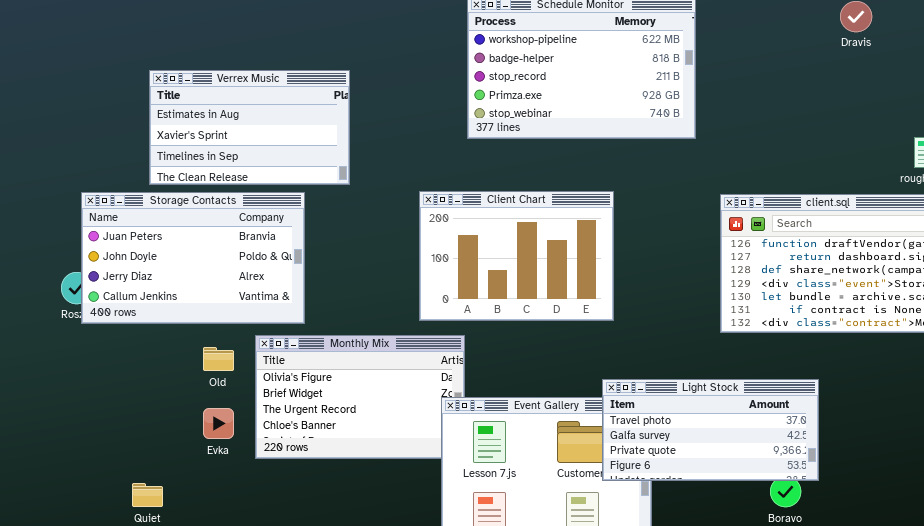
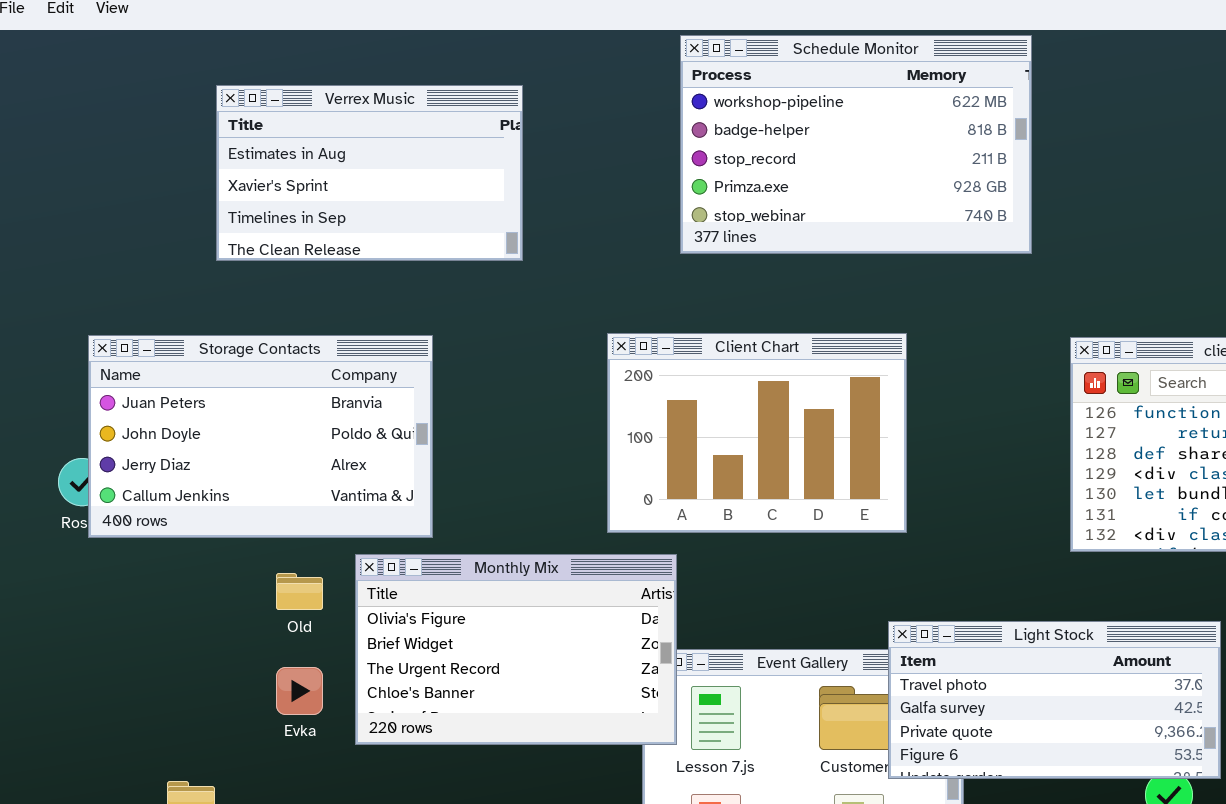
Verrex Music: [149,70,350,185] -> [216,85,523,261], moved
Monthly Mix: [255,335,465,459] -> [355,554,677,745], raised

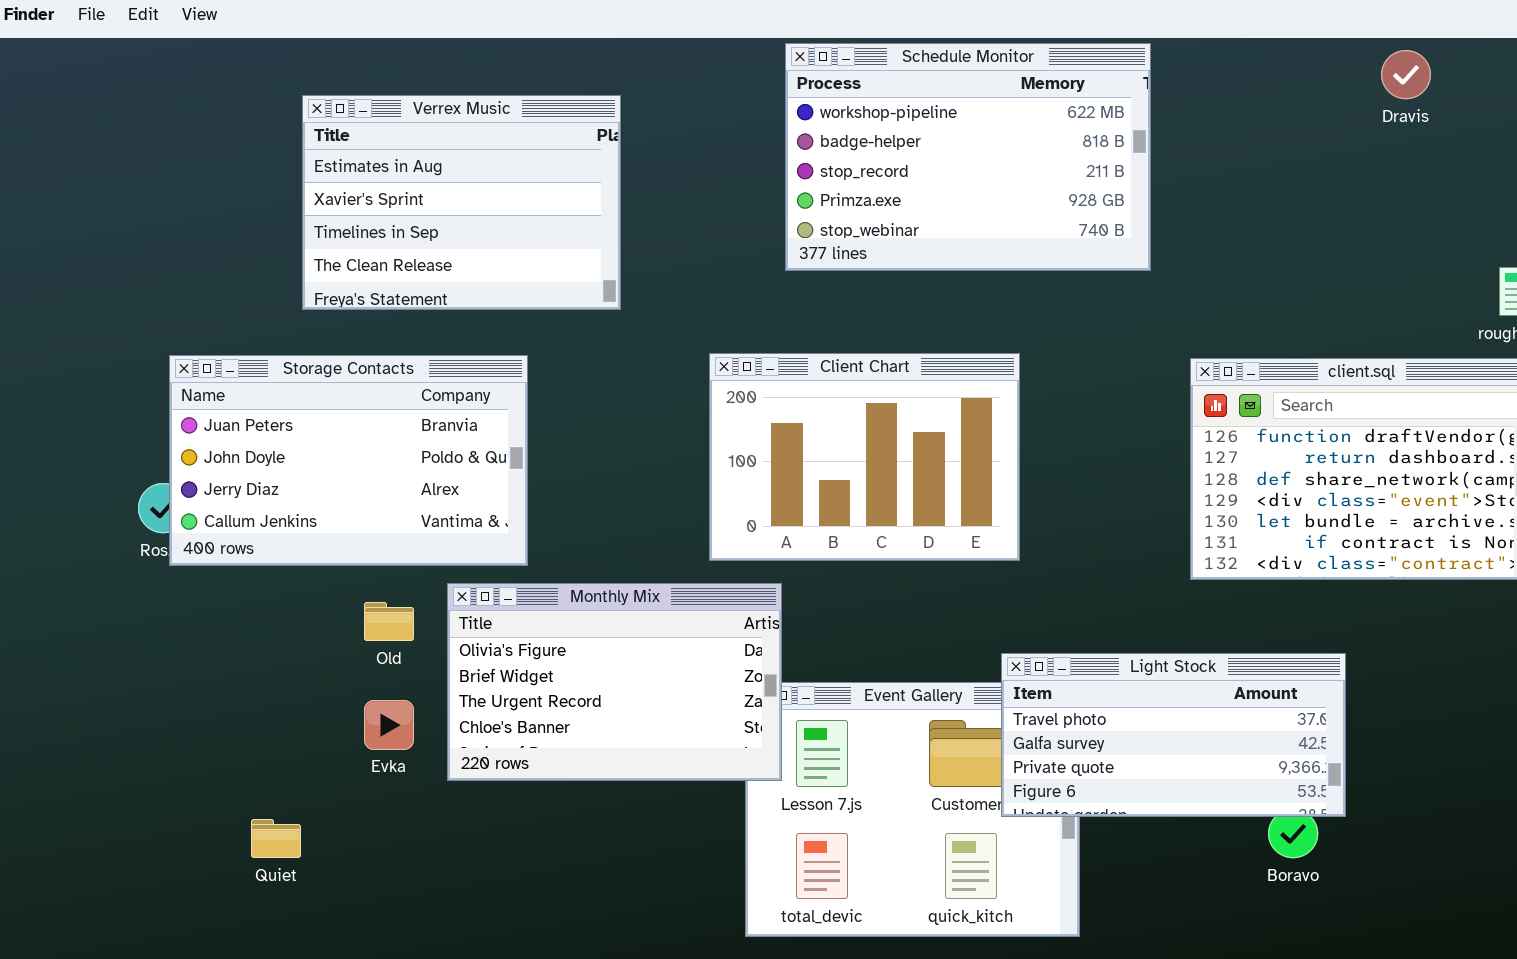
Verrex Music: [216,85,523,261] -> [302,95,621,310], resized

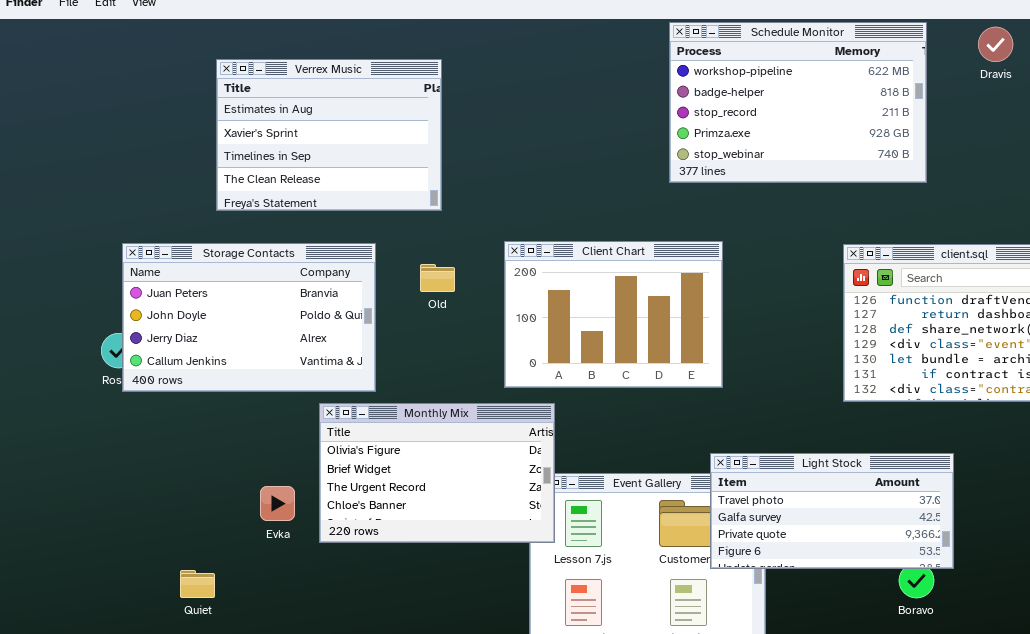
Schedule Monitor: [785,43,1151,271] -> [669,22,927,183], moved
Old: [364,602,414,641] -> [420,264,455,292], moved

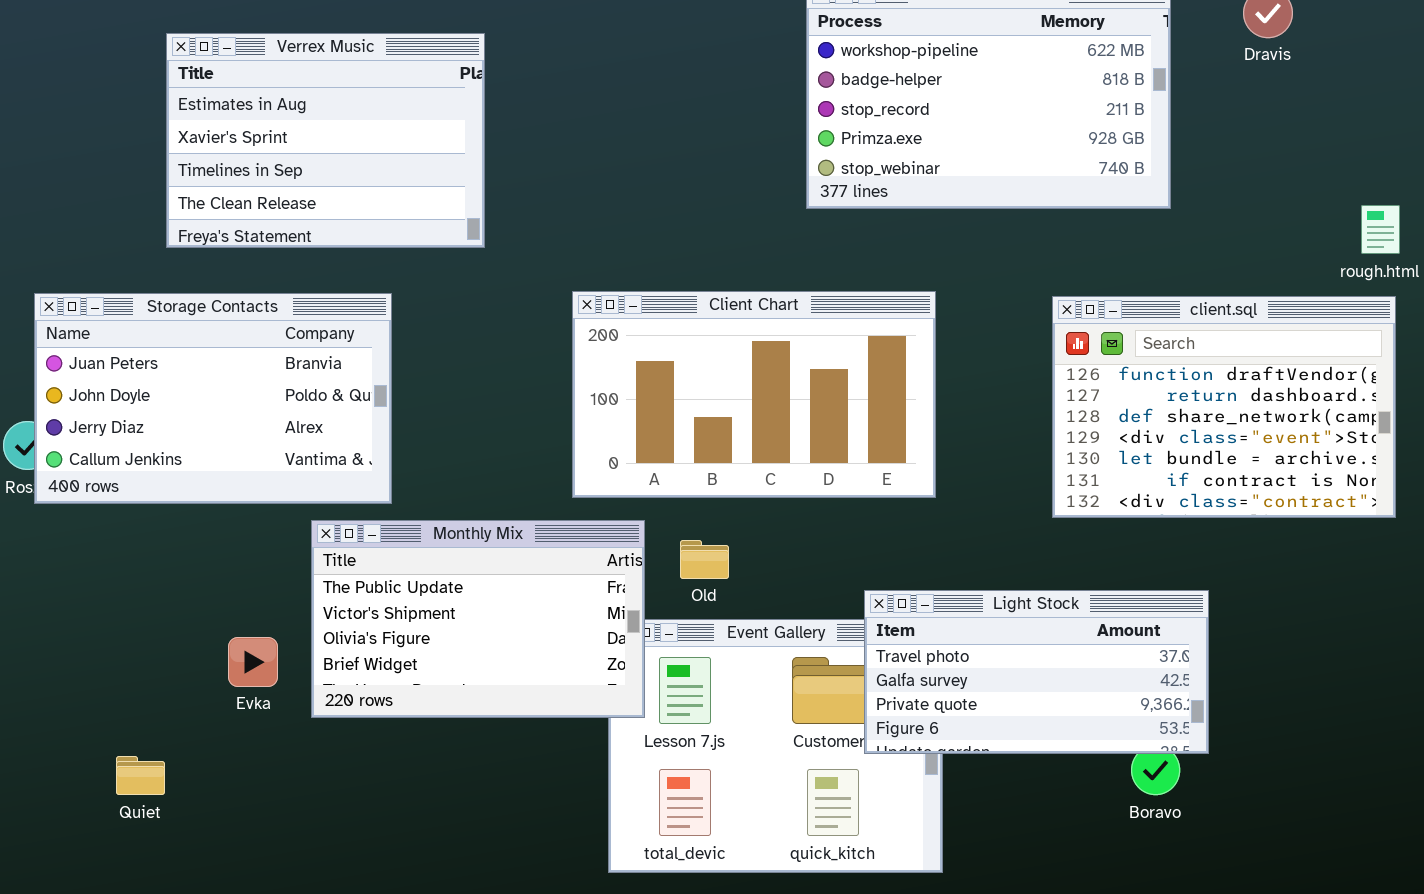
Client Chart: [504,241,723,388] -> [572,291,936,498], resized
Old: [420,264,455,292] -> [680,540,729,579], moved
Monthly Mix: [319,403,555,543] -> [311,520,645,718], scrolled up 2 rows

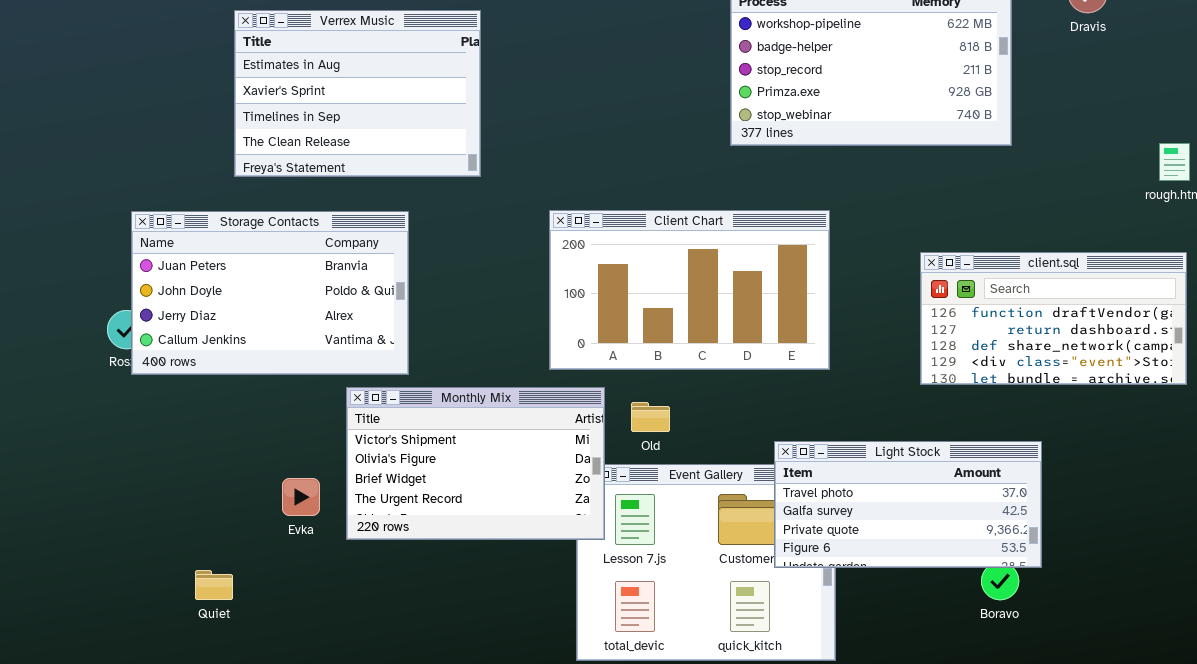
client.sql: [1052,296,1396,518] -> [920,252,1187,385], resized
Monthly Mix: [311,520,645,718] -> [346,387,605,540], scrolled down 1 row

